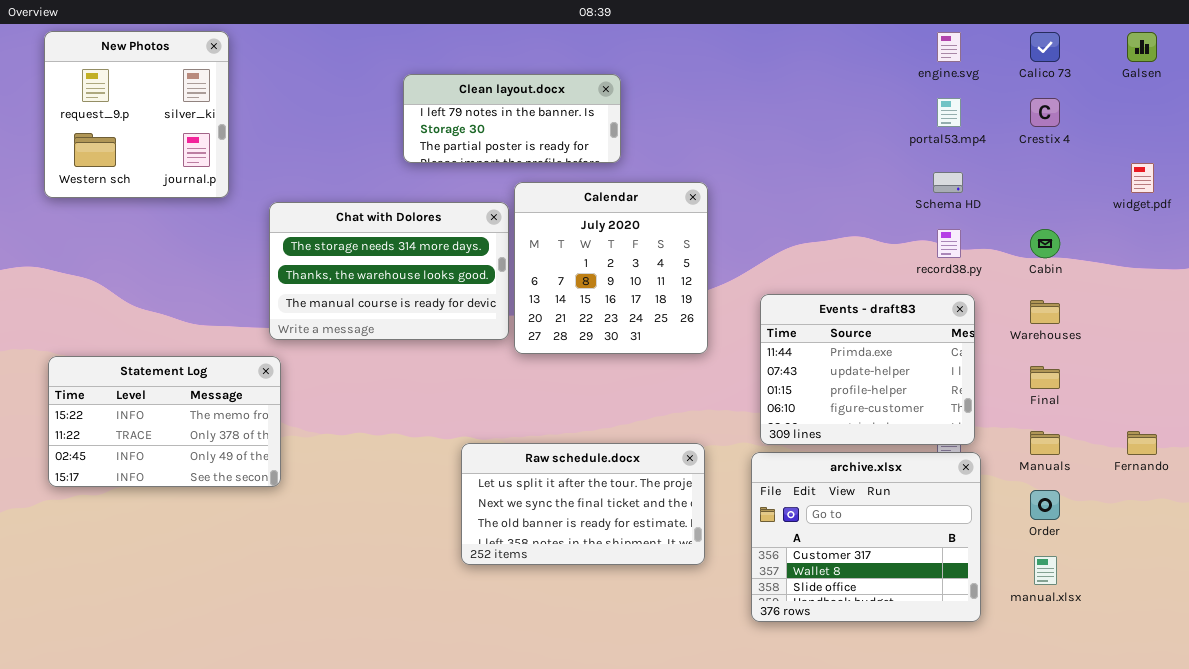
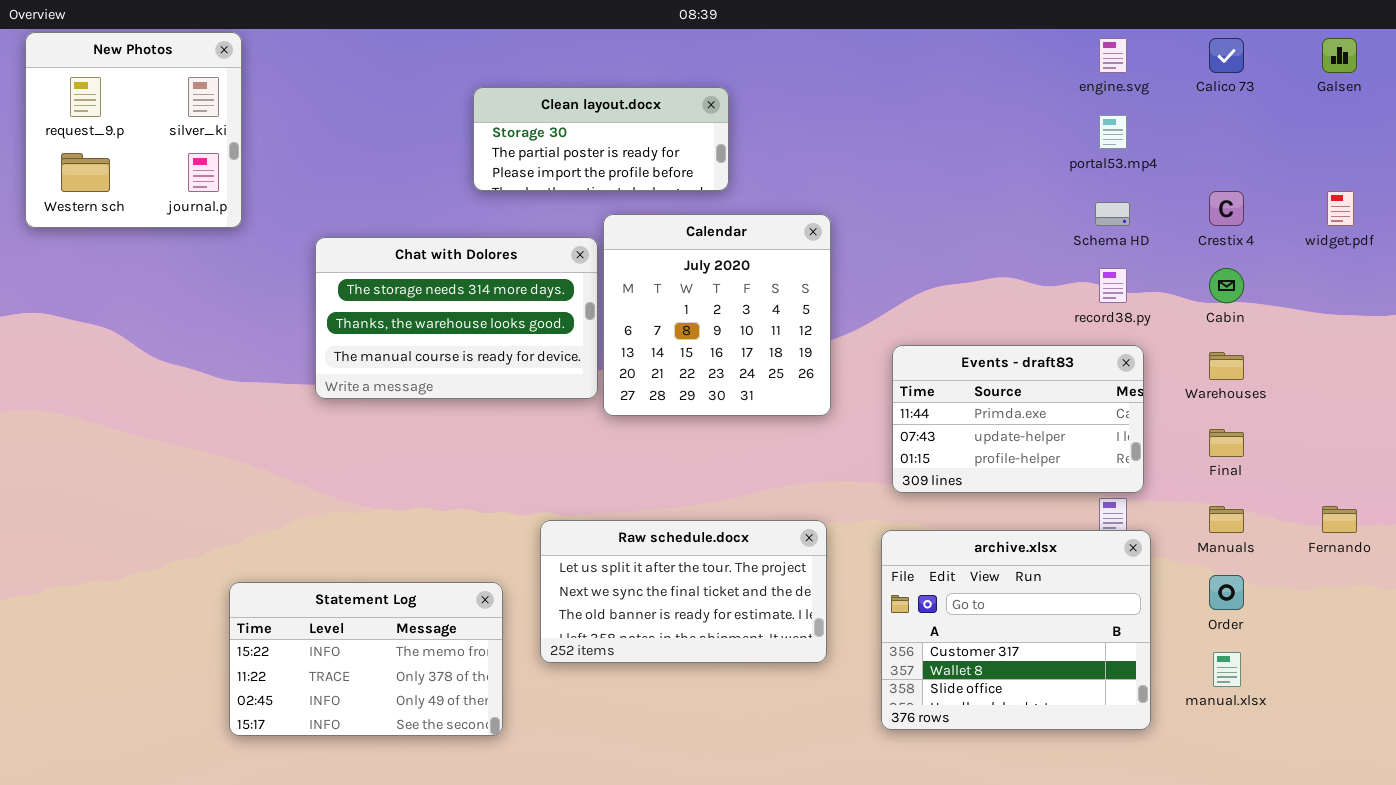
New Photos: [44,31,229,198] -> [25,32,242,228], moved
Clean layout.docx: [403,74,621,163] -> [473,87,729,191], scrolled down 1 row
Crestix 4: [1030,98,1060,127] -> [1209,191,1244,226], moved
Events - draft83: [760,294,975,445] -> [892,345,1144,493], resized
Statement Log: [48,356,281,487] -> [229,582,503,736], moved

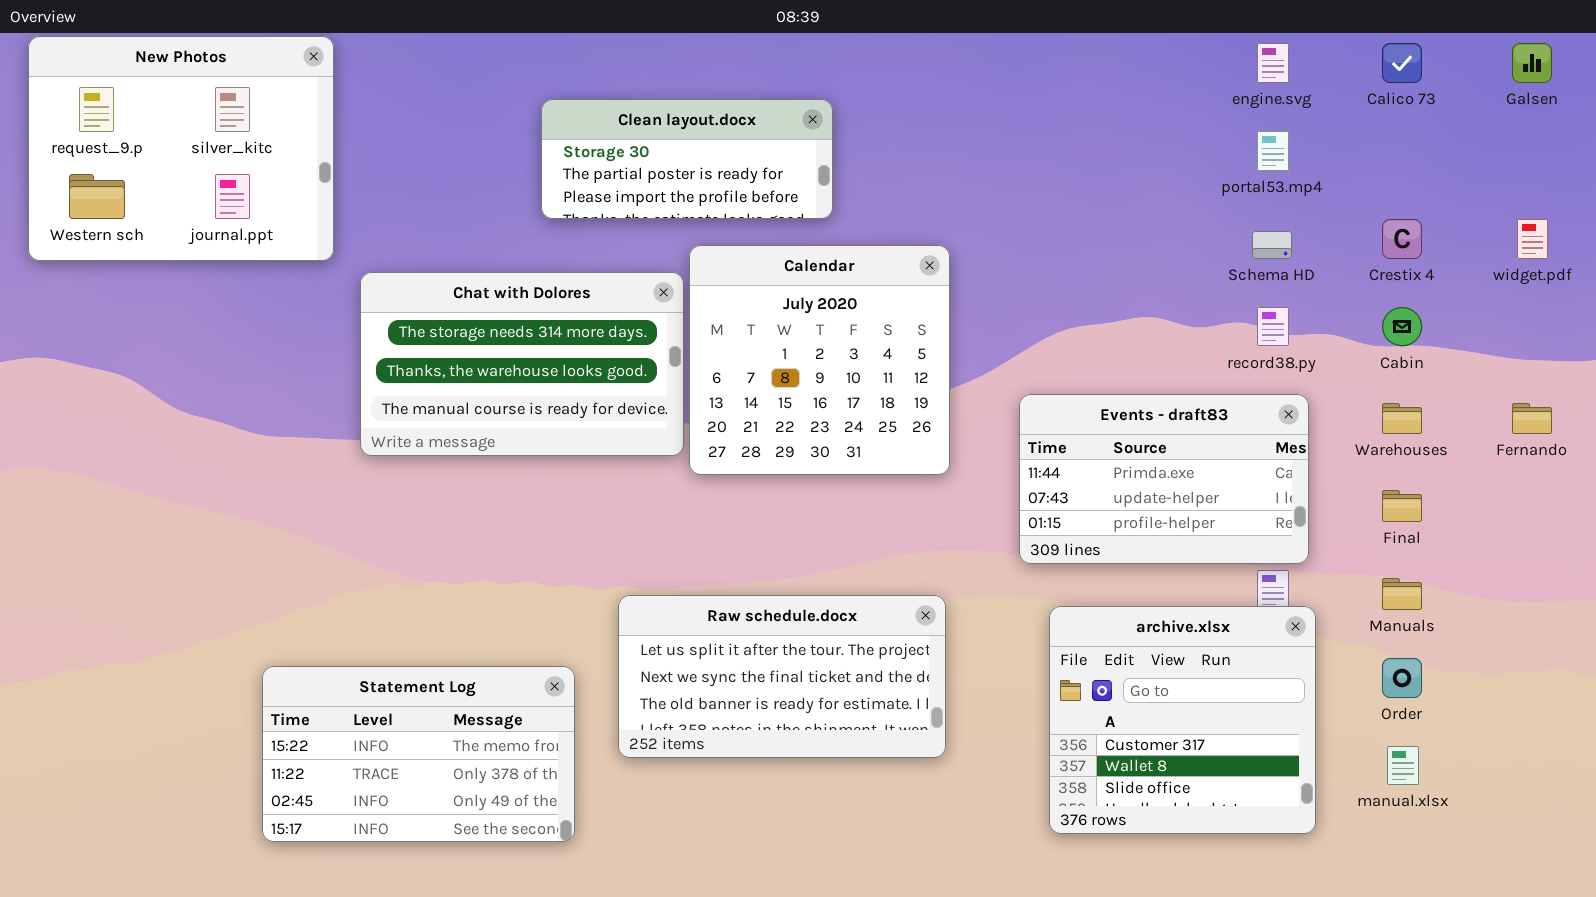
New Photos: [25,32,242,228] -> [28,36,334,261], resized
Fernando: [1322,506,1357,533] -> [1512,403,1552,434], moved
archive.xlsx: [881,530,1151,730] -> [1049,606,1316,834], resized

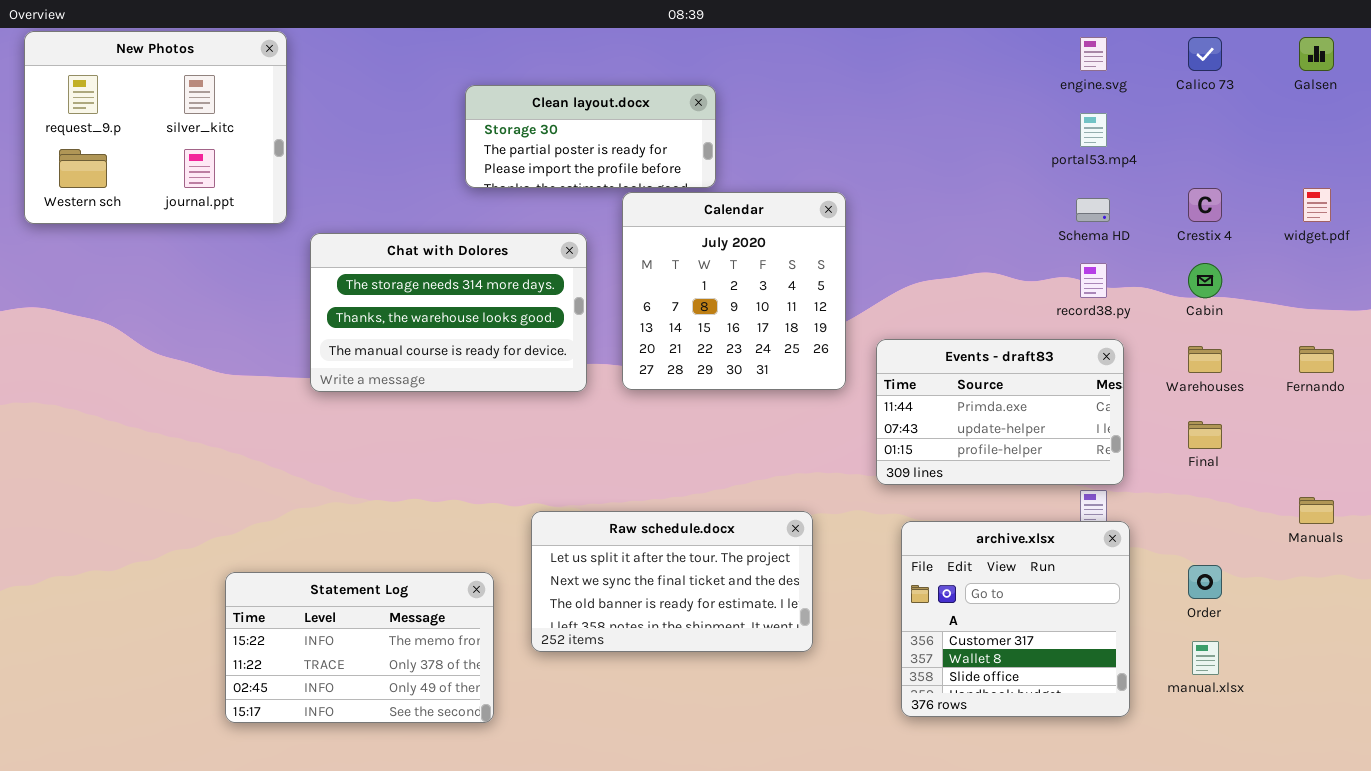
Calendar: [689,245,950,475] -> [622,192,846,390], moved
Manuals: [1382,578,1422,610] -> [1299,497,1334,524], moved

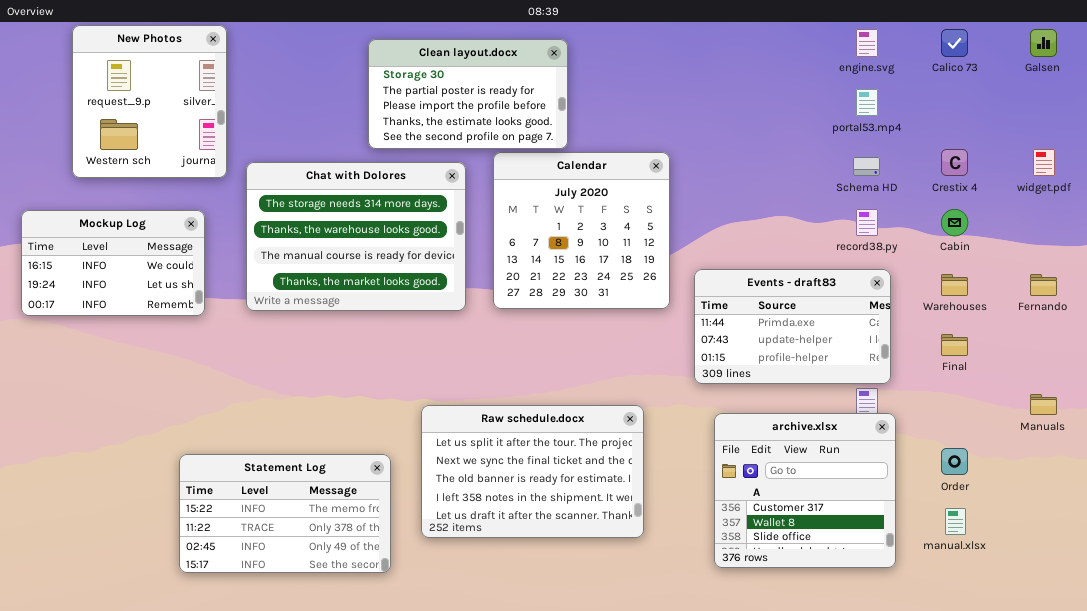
New Photos: [24,31,287,224] -> [72,25,227,178], resized
Clean layout.docx: [465,85,716,188] -> [368,39,568,149], resized
Chat with Dolores: [310,233,587,392] -> [246,162,466,311], resized
Mockup Log: none -> [21,210,205,316], opened
Raw schedule.docx: [531,511,813,652] -> [421,405,644,538], resized

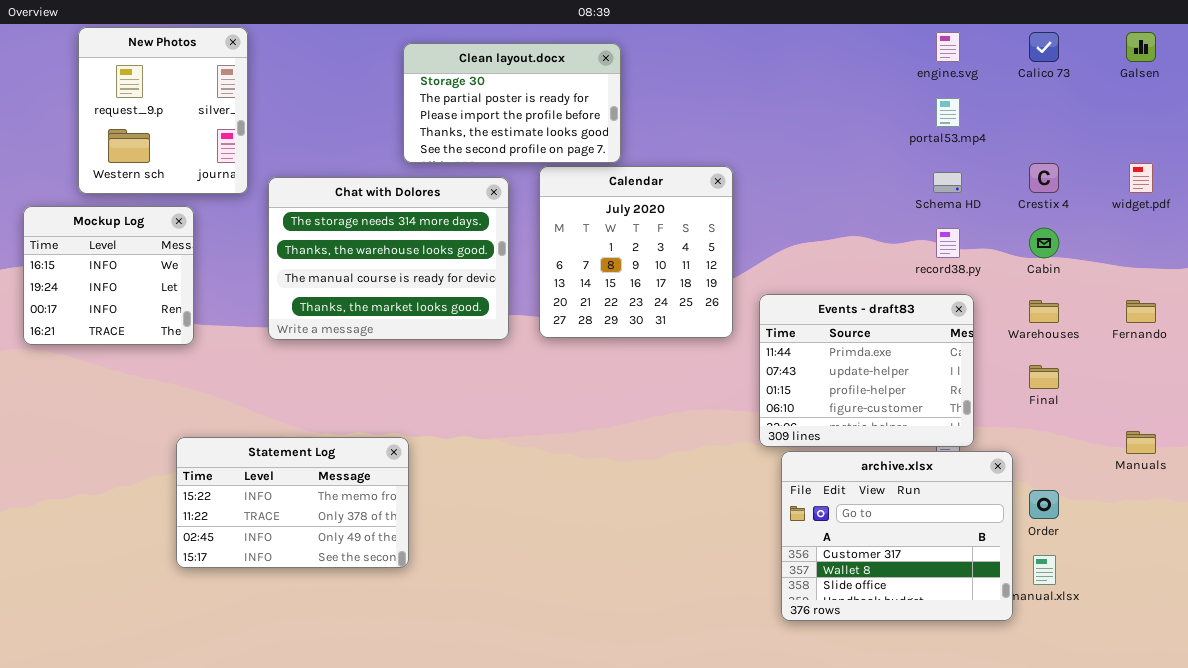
Mockup Log: [21,210,205,316] -> [23,206,194,345], resized
Events - draft83: [694,269,891,384] -> [759,294,974,447], resized
Raw schedule.docx: [421,405,644,538] -> none, closed
archive.xlsx: [714,413,896,568] -> [781,451,1013,621], resized
Statement Log: [179,454,391,573] -> [176,437,409,568], moved

